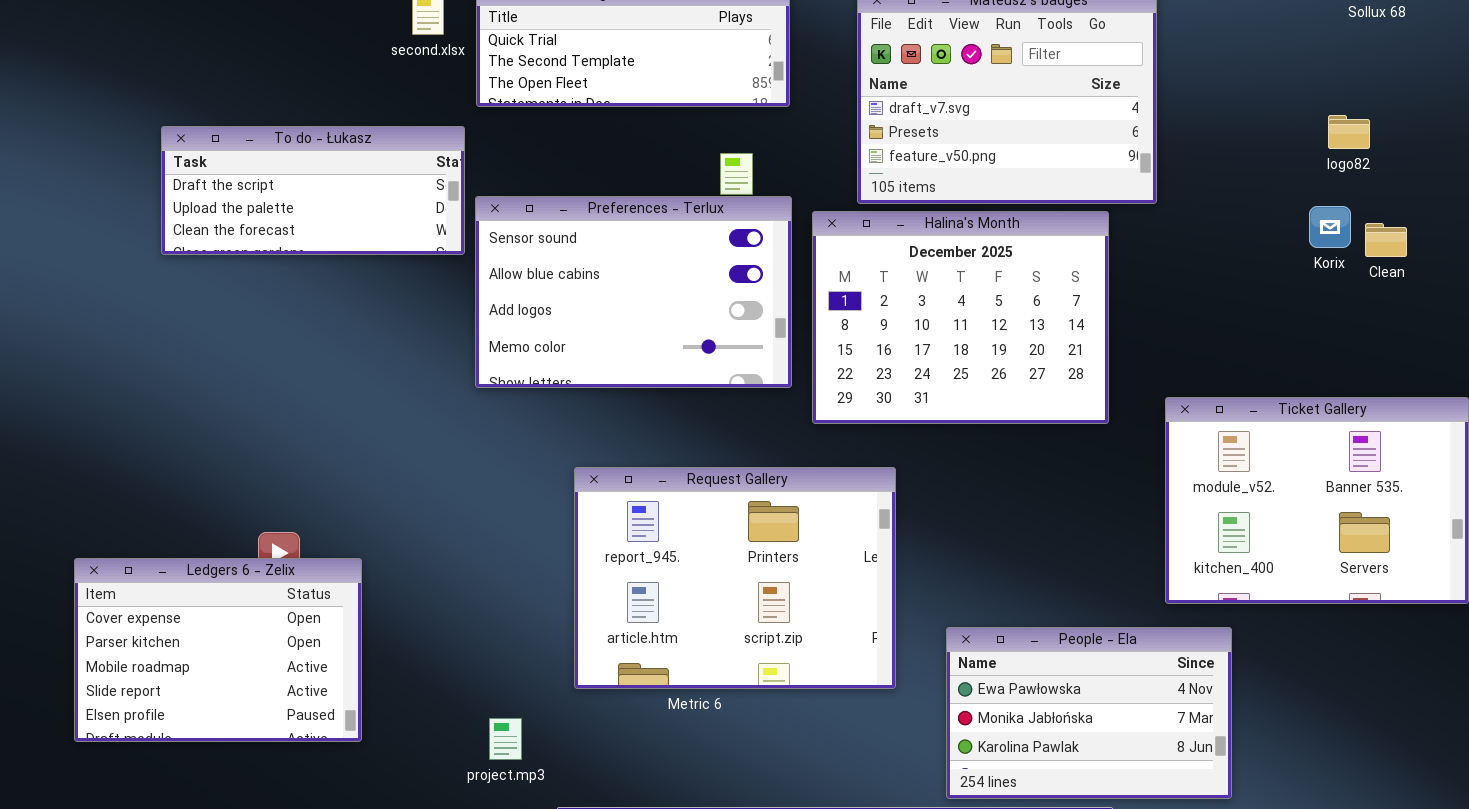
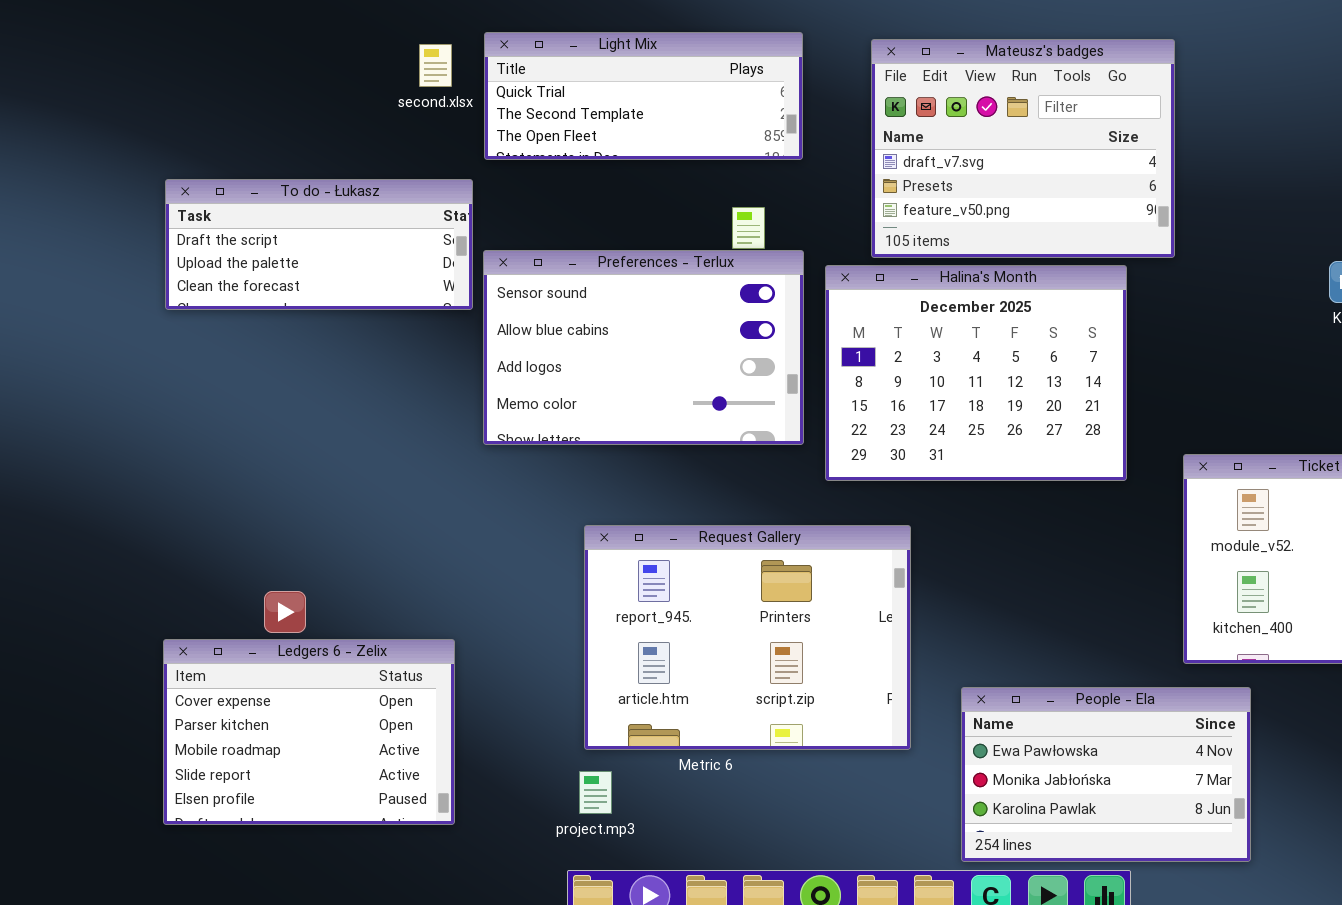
Ledgers 6 - Zelix: [74,558,362,742] -> [163,639,455,825], moved
project.mp3: [489,718,522,760] -> [579,771,612,814], moved

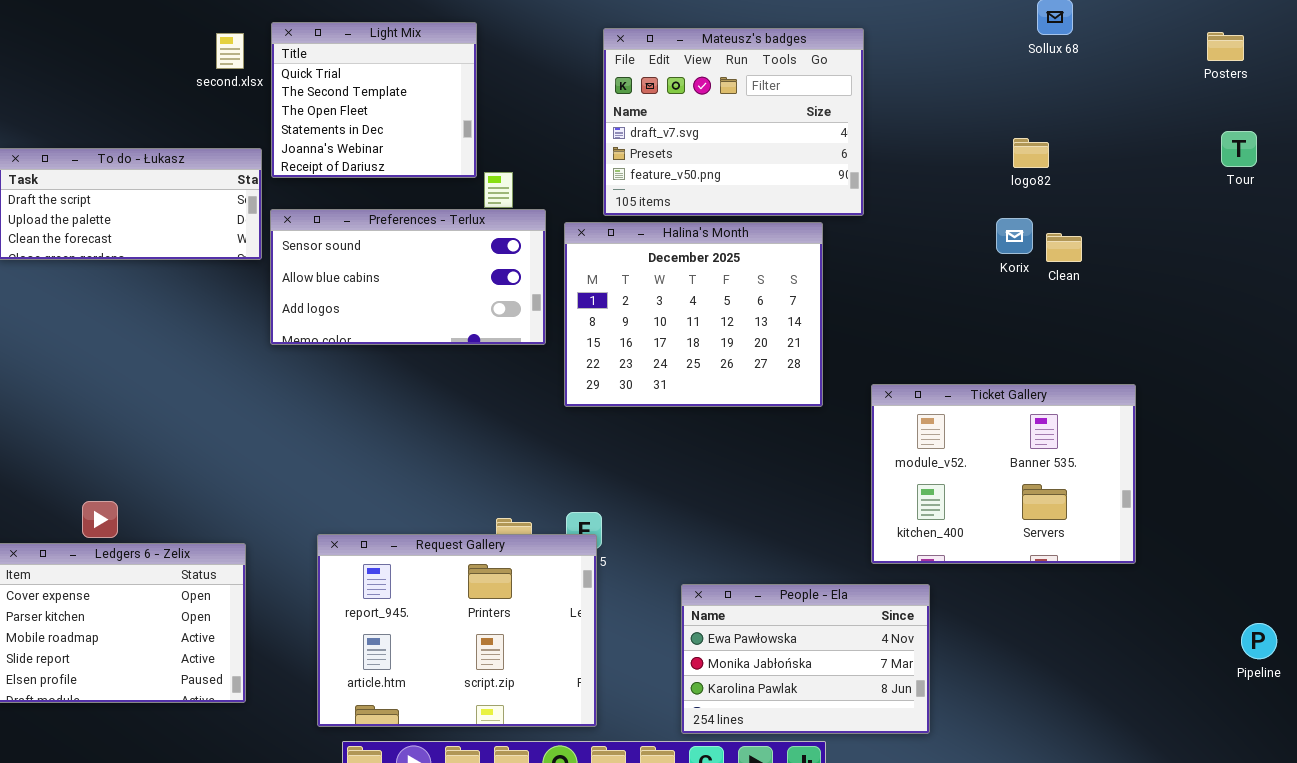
Light Mix: [484,32,803,160] -> [271,22,477,178], resized
Preferences - Terlux: [483,250,804,445] -> [270,209,546,345], resized
Request Gallery: [584,525,911,750] -> [317,534,597,727], moved

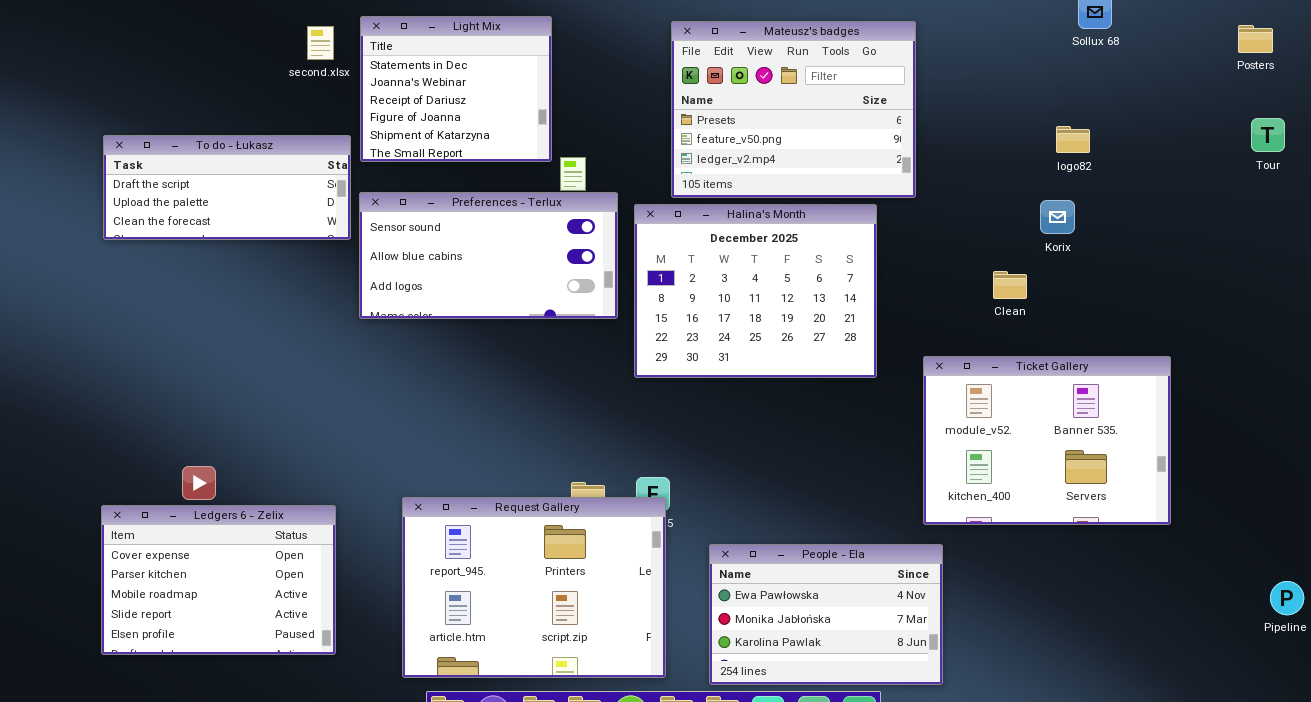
Light Mix: [271,22,477,178] -> [360,16,552,162], scrolled down 3 rows
Mateusz's badges: [603,28,864,216] -> [671,21,916,198], scrolled down 1 row
Clean: [1046,233,1082,262] -> [993,271,1027,299], moved
People - Ela: [681,584,930,734] -> [709,544,943,685], moved

